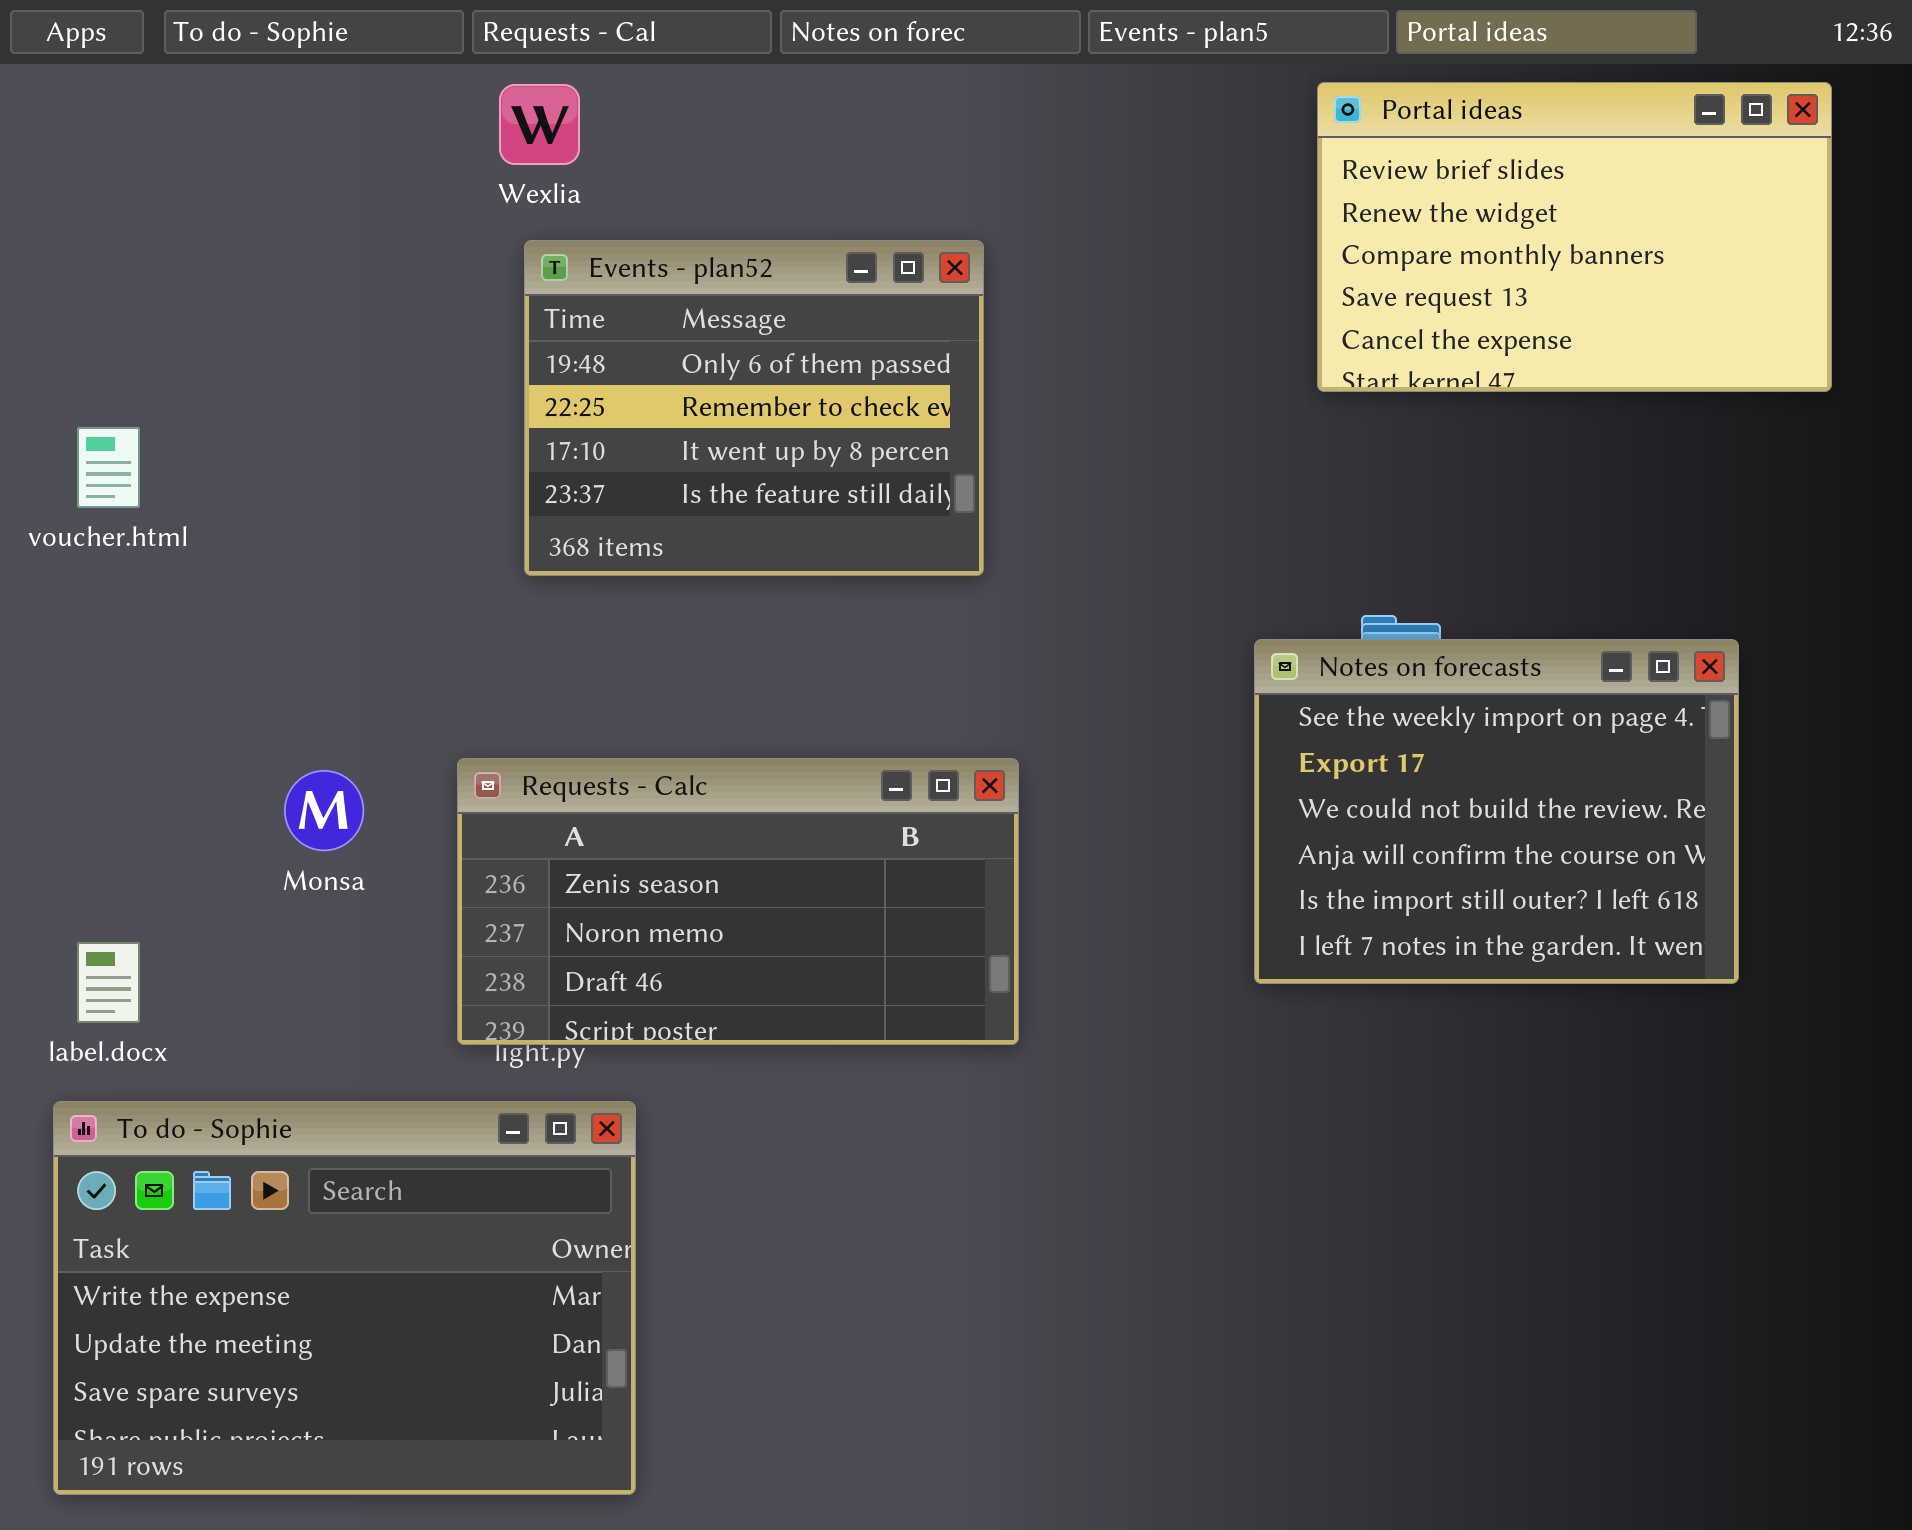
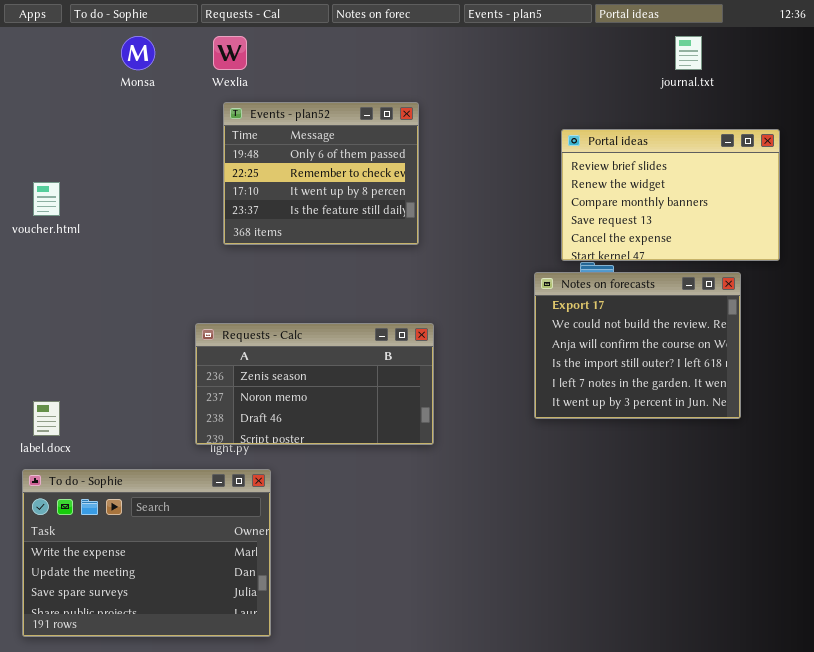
Portal ideas: [1317,82,1832,392] -> [561,129,780,261], moved
Notes on forecasts: [1254,639,1739,984] -> [534,272,741,419], scrolled down 1 row
Monsa: [284,770,364,851] -> [121,36,155,70], moved

